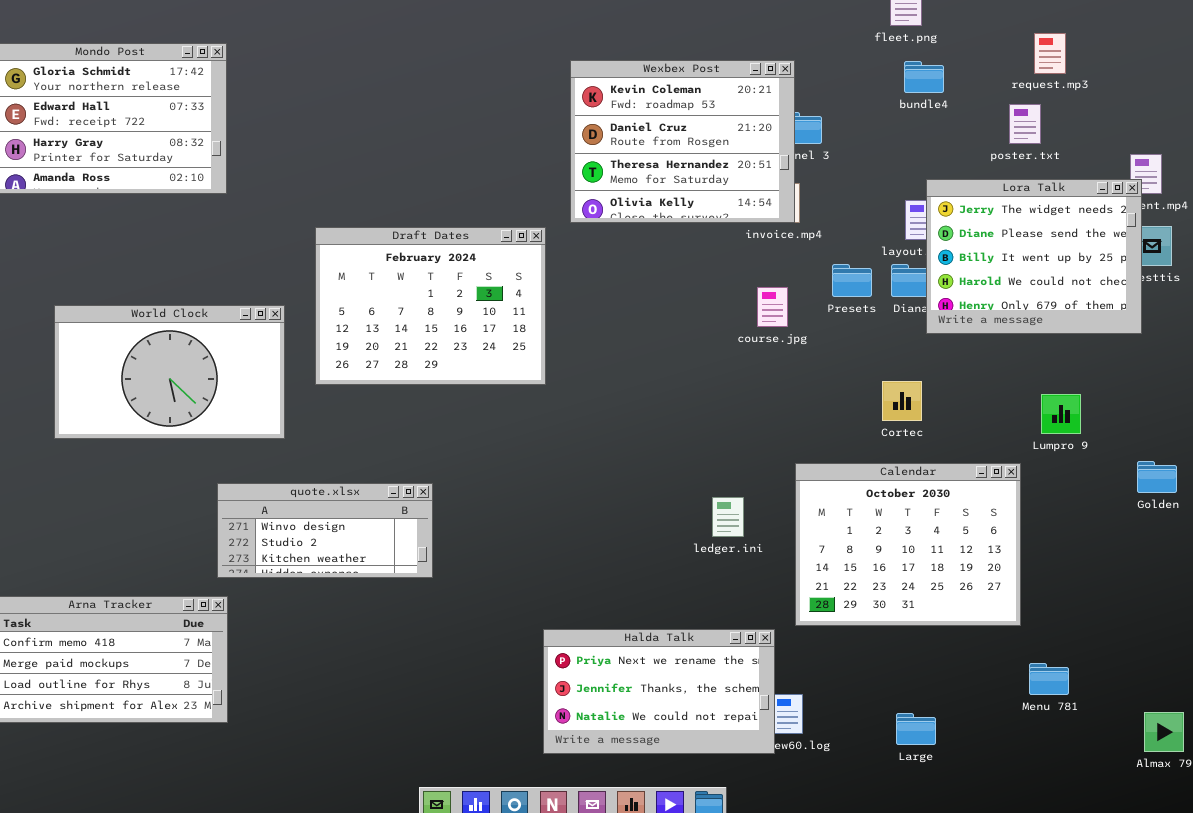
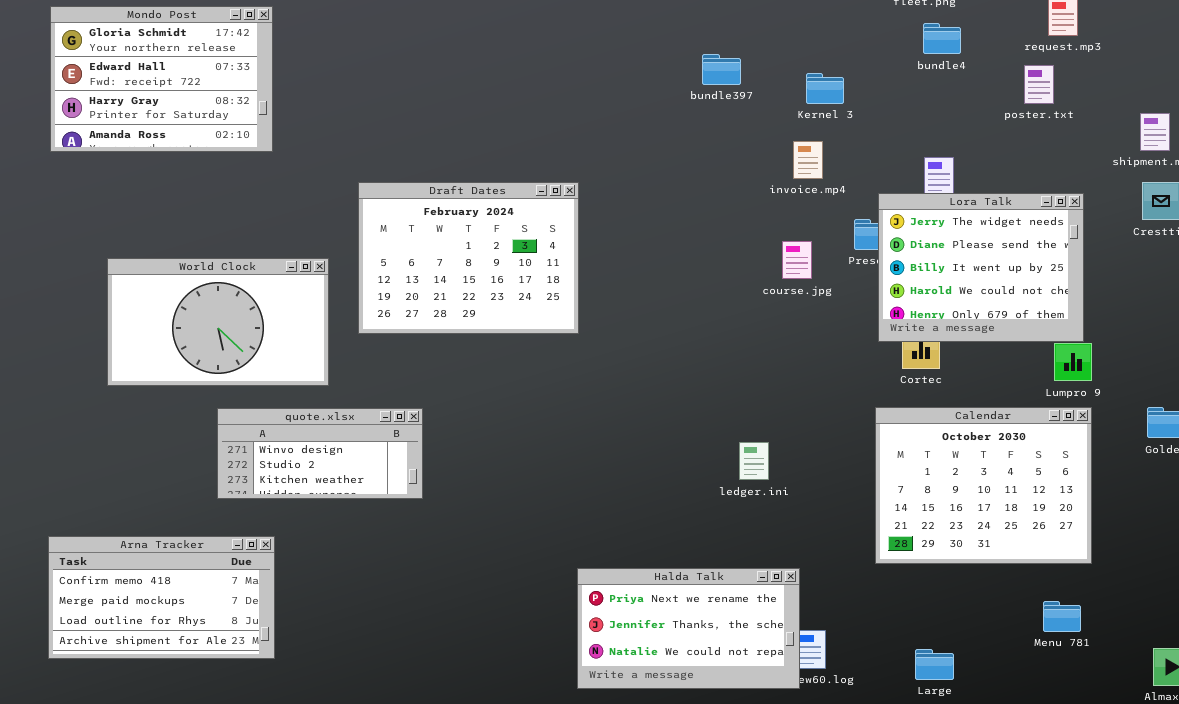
Wexbex Post: [570,60,795,223] -> none, closed
Lora Talk: [926,179,1142,334] -> [878,193,1084,342], moved
Calendar: [795,463,1021,626] -> [875,407,1092,564], moved
quote.xlsx: [217,483,433,578] -> [217,408,423,499], moved

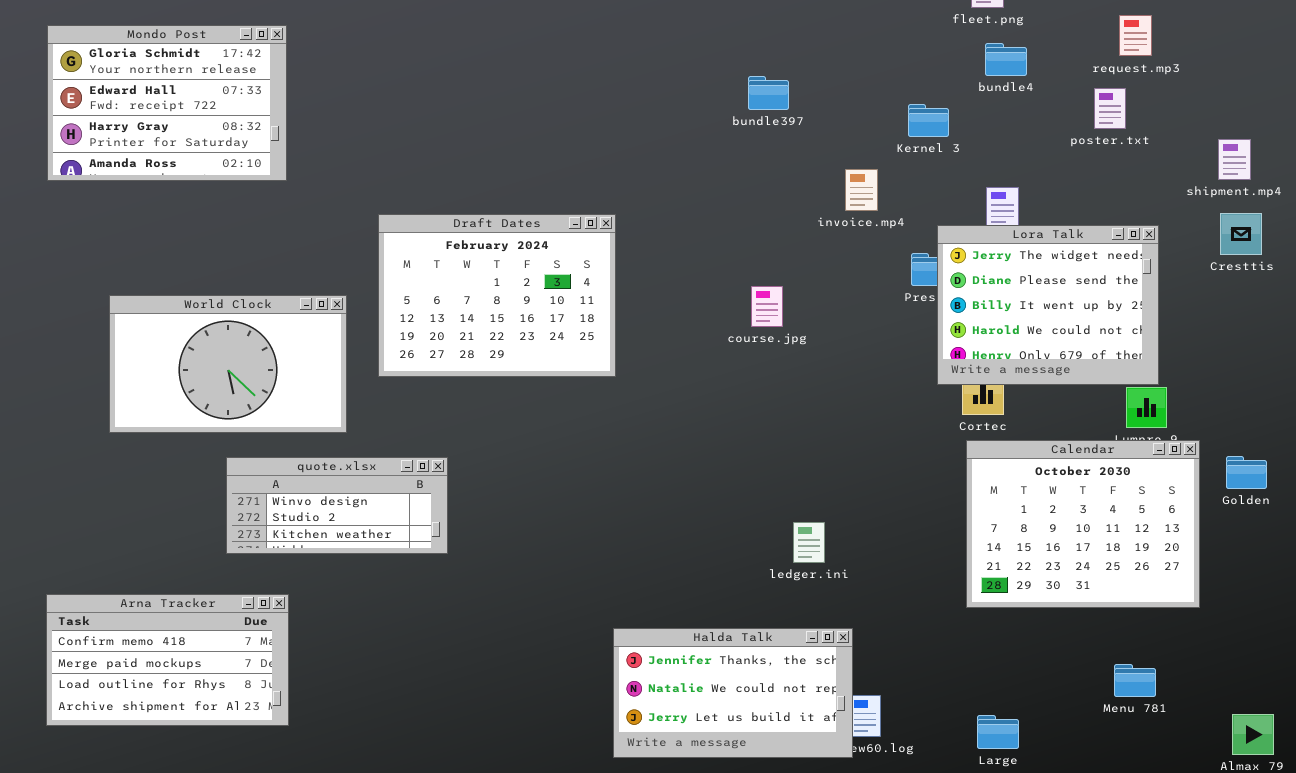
Kernel 3: [806,73,844,104] -> [908,104,949,137], moved
course.jpg: [782,241,812,279] -> [751,286,783,327], moved
Calendar: [875,407,1092,564] -> [966,440,1200,608], moved
ledger.ini: [739,442,769,480] -> [793,522,825,563], moved
Halda Talk: [577,568,800,689] -> [613,628,853,758], scrolled down 1 row

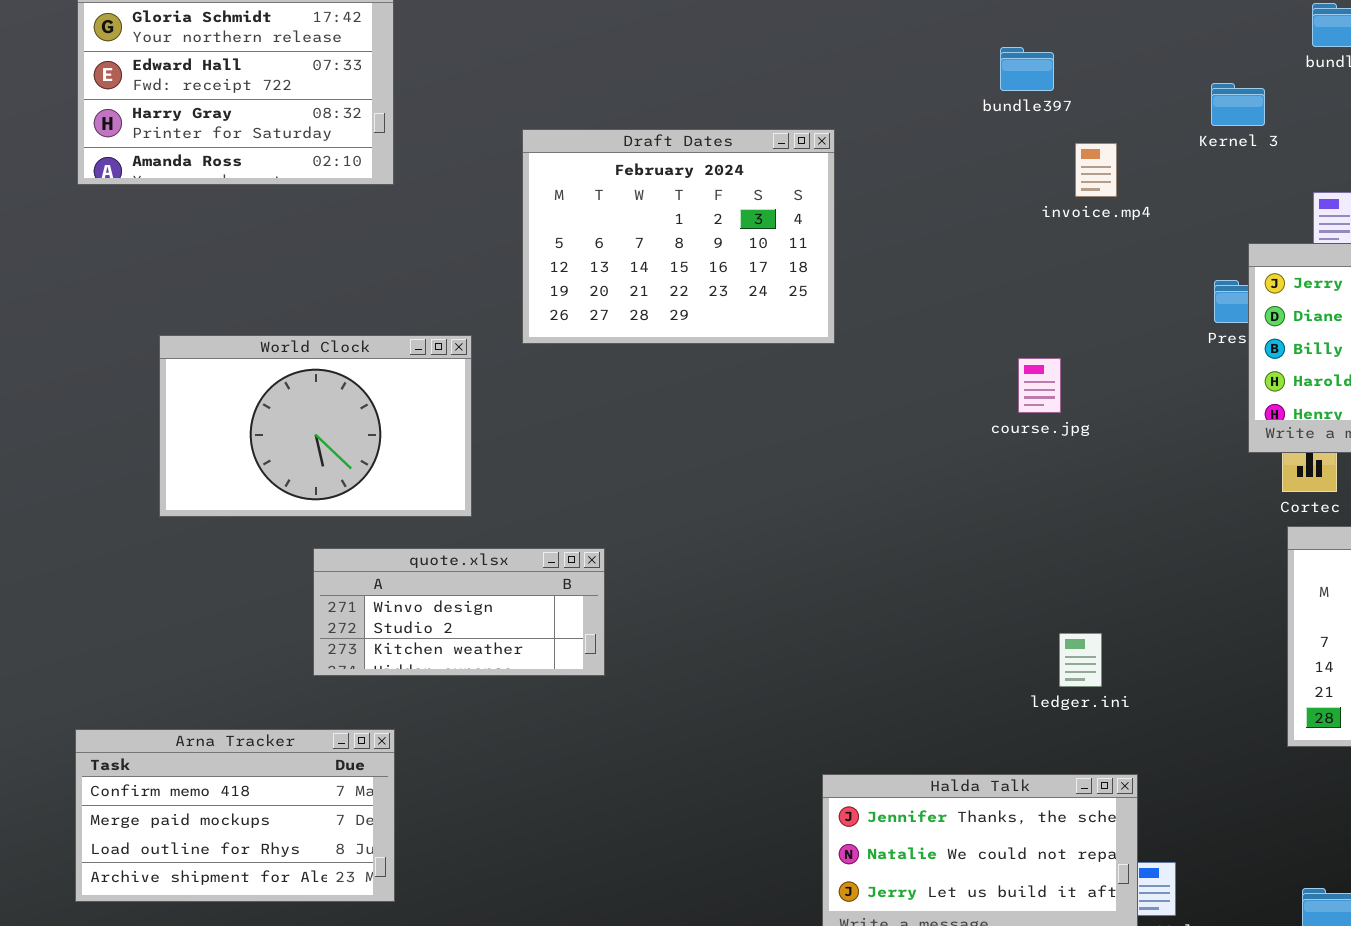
invoice.mp4: [845,169,878,211] -> [1075,143,1117,197], moved
Draft Dates: [378,214,616,377] -> [522,129,835,344], moved
course.jpg: [751,286,783,327] -> [1018,358,1061,413], moved

